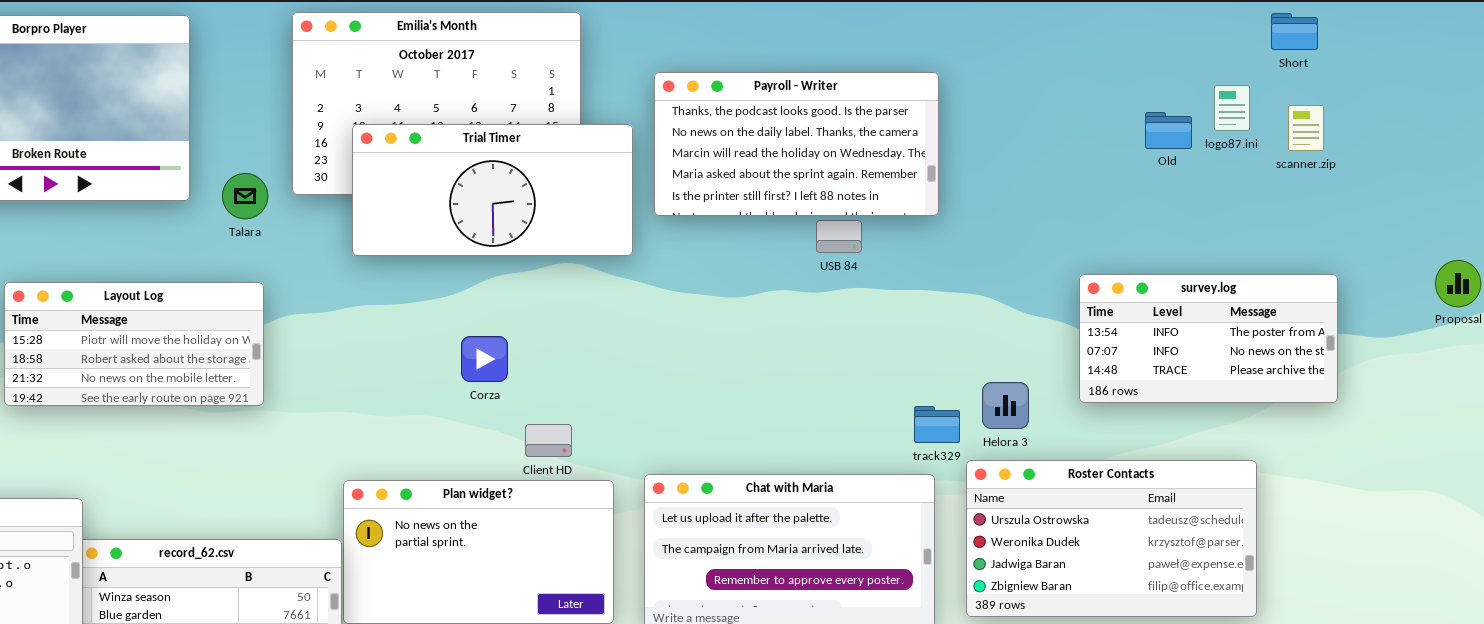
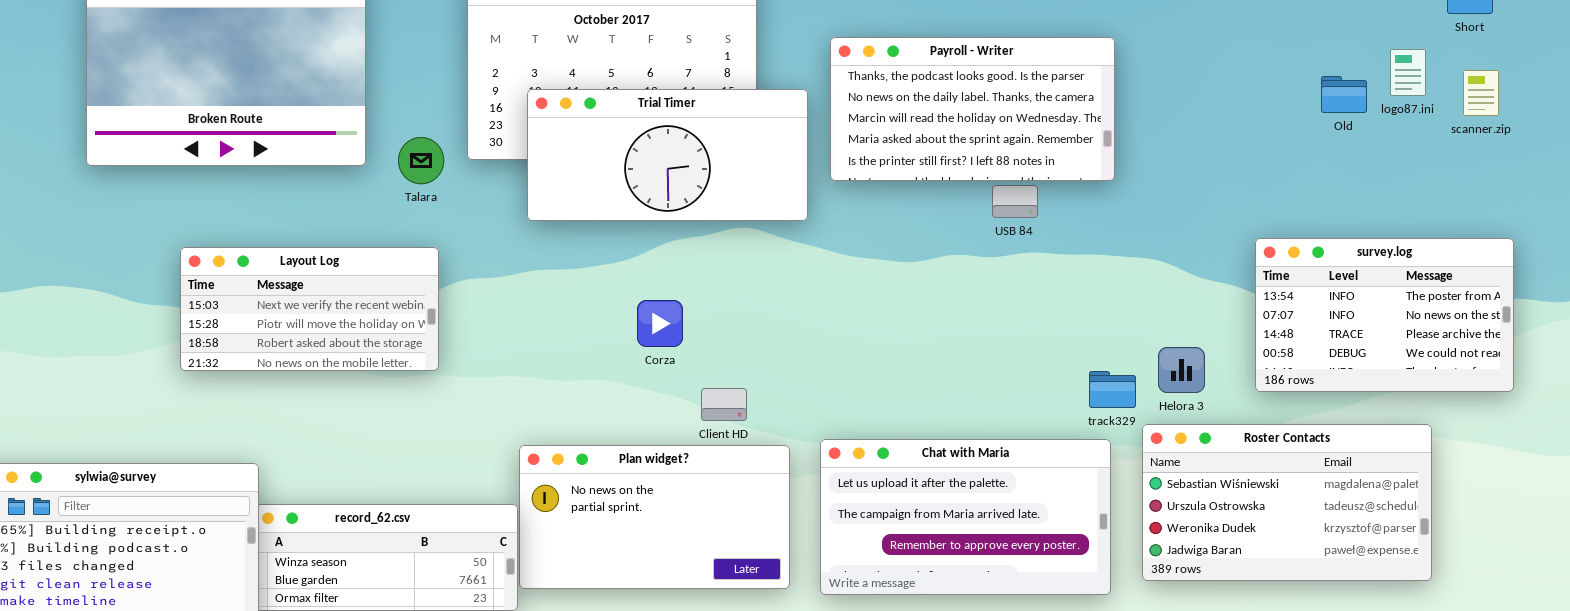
survey.log: [1079,274,1338,403] -> [1255,238,1514,392], resized
Layout Log: [4,282,264,406] -> [180,247,439,371], scrolled up 1 row
Roster Contacts: [966,460,1257,617] -> [1142,424,1432,581], scrolled up 1 row

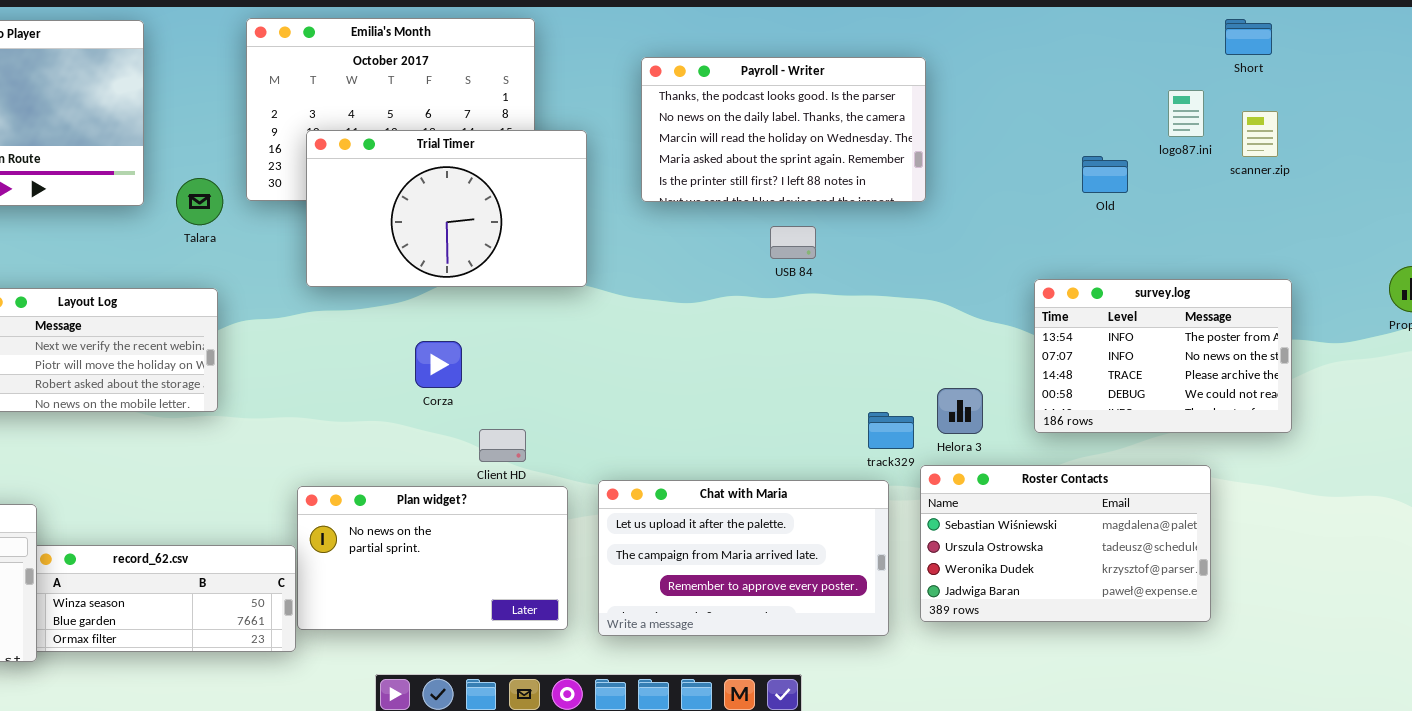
Payroll - Writer: [830,37,1115,181] -> [641,57,926,202], moved
Old: [1321,76,1367,113] -> [1082,156,1128,193], moved
Trial Timer: [527,89,808,221] -> [306,130,587,287], resized

